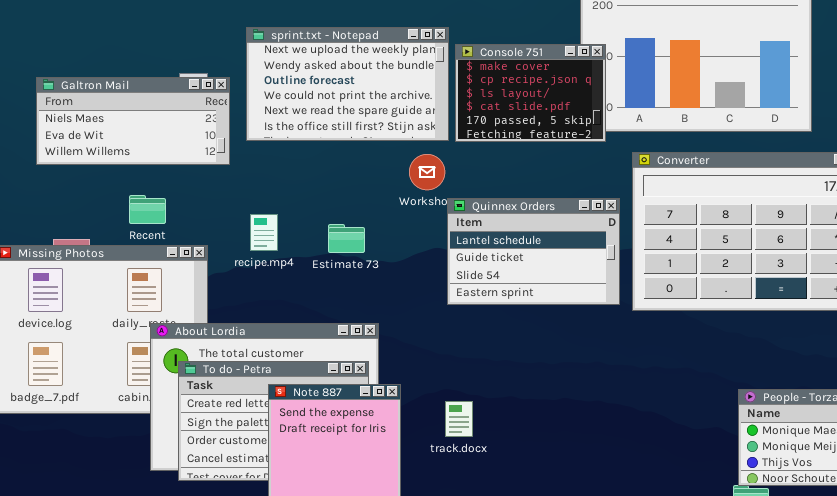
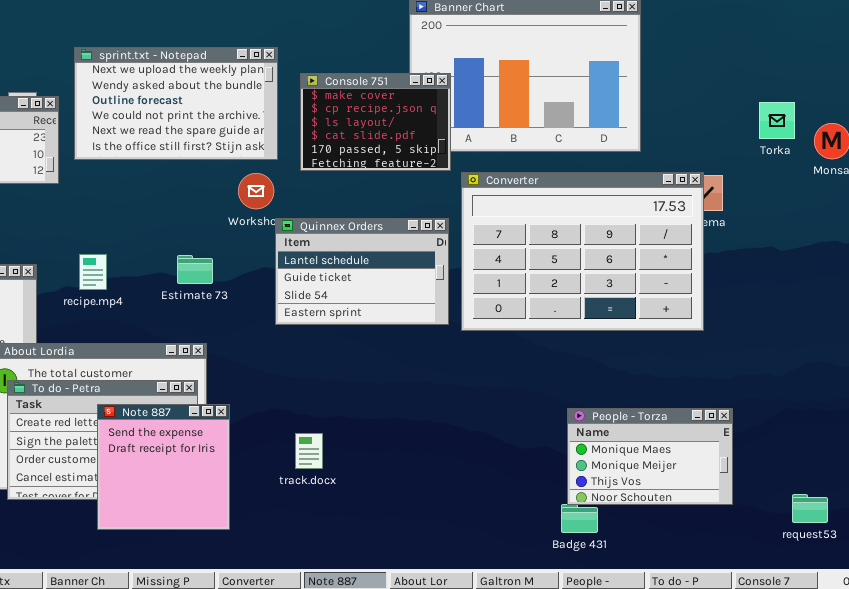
Console 751: [455,44,606,142] -> [300,73,451,171], moved
recipe.mp4: [250,214,278,251] -> [79,254,107,290], moved
Estimate 73: [328,224,365,253] -> [177,255,213,284], moved
track.docx: [445,401,473,437] -> [295,433,323,469], moved

